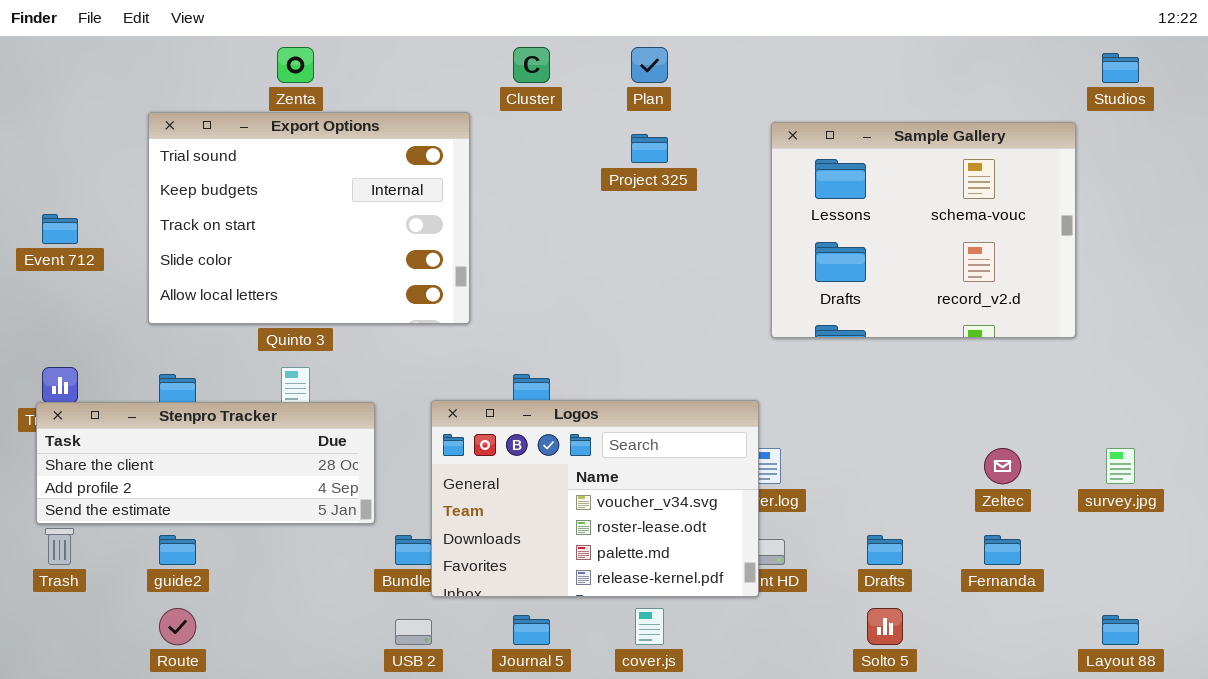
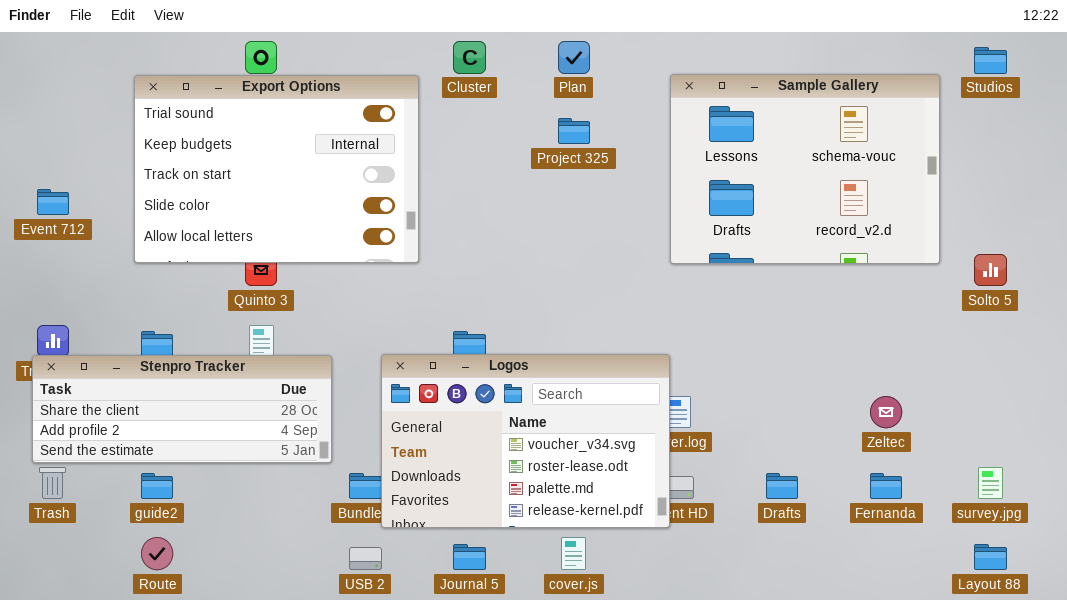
Export Options: [148,112,470,324] -> [134,75,419,263], moved
Sample Gallery: [771,122,1076,338] -> [670,74,940,264], moved
survey.jpg: [1106,448,1135,484] -> [978,467,1003,499], moved
Solto 5: [867,608,903,645] -> [974,254,1007,286], moved

